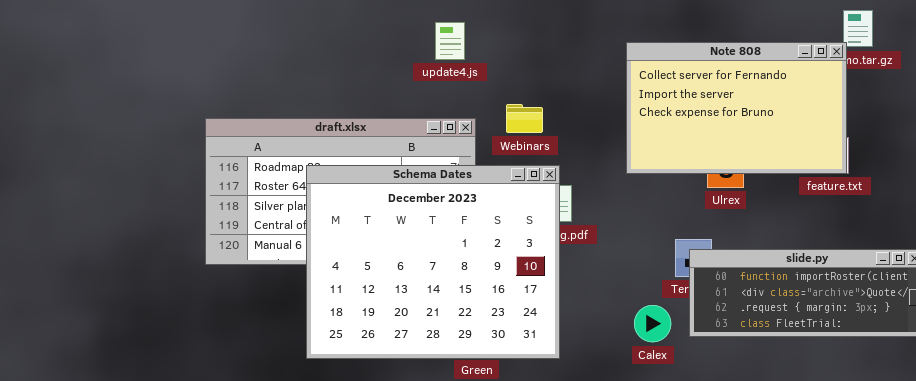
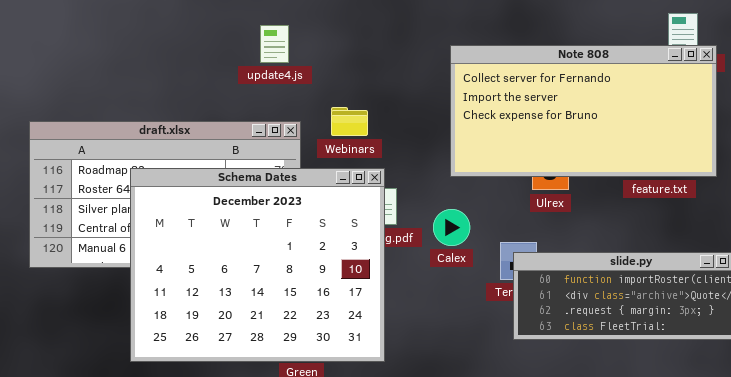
Note 808: [626,42,847,174] -> [450,45,717,177], resized
Calex: [634,305,671,342] -> [433,209,470,246], moved

